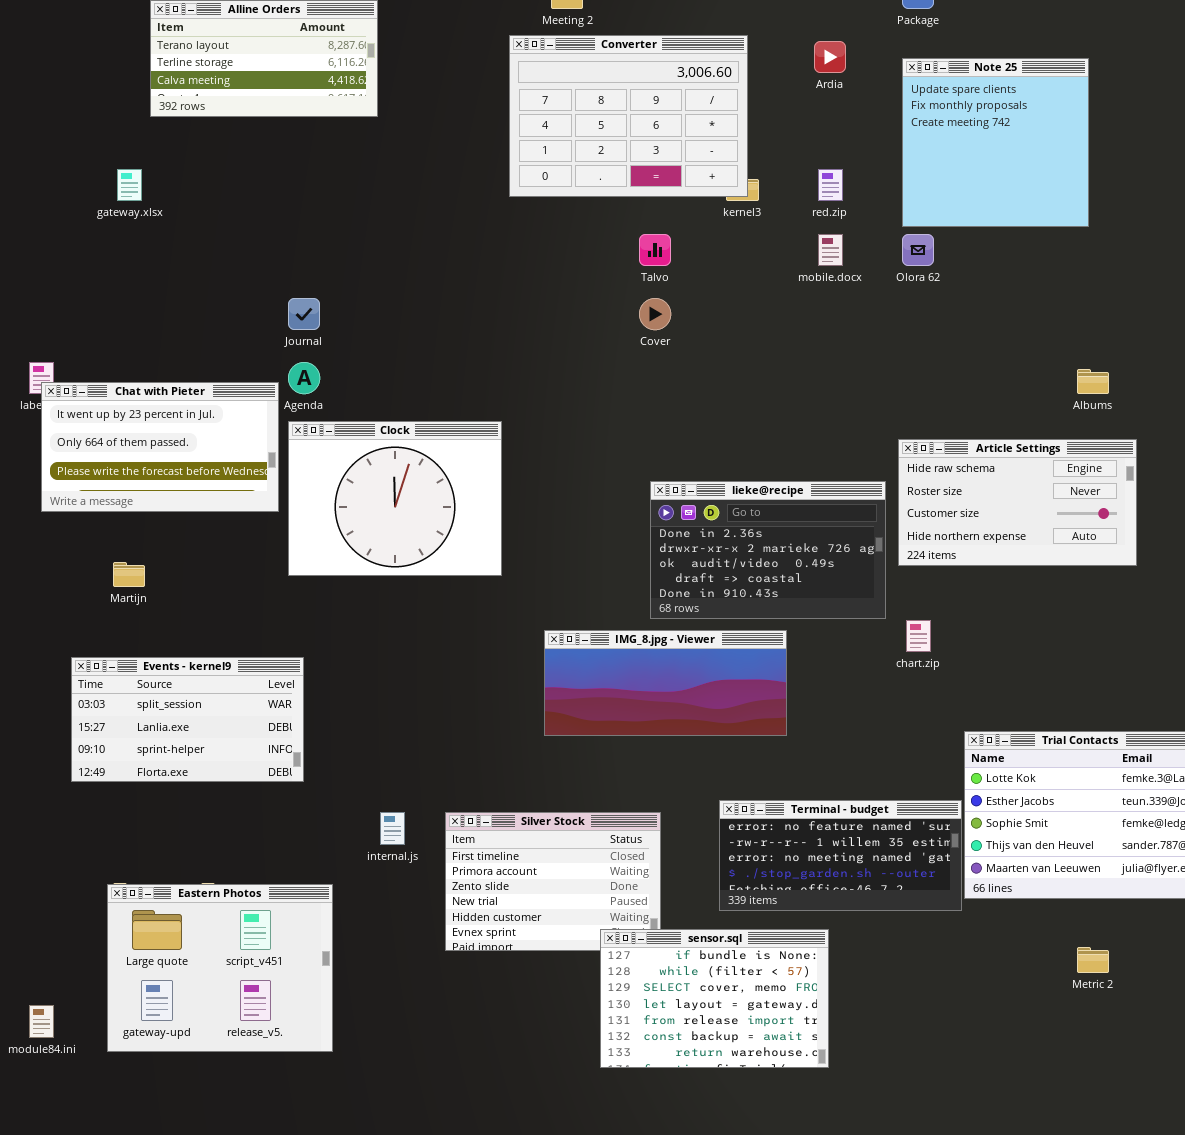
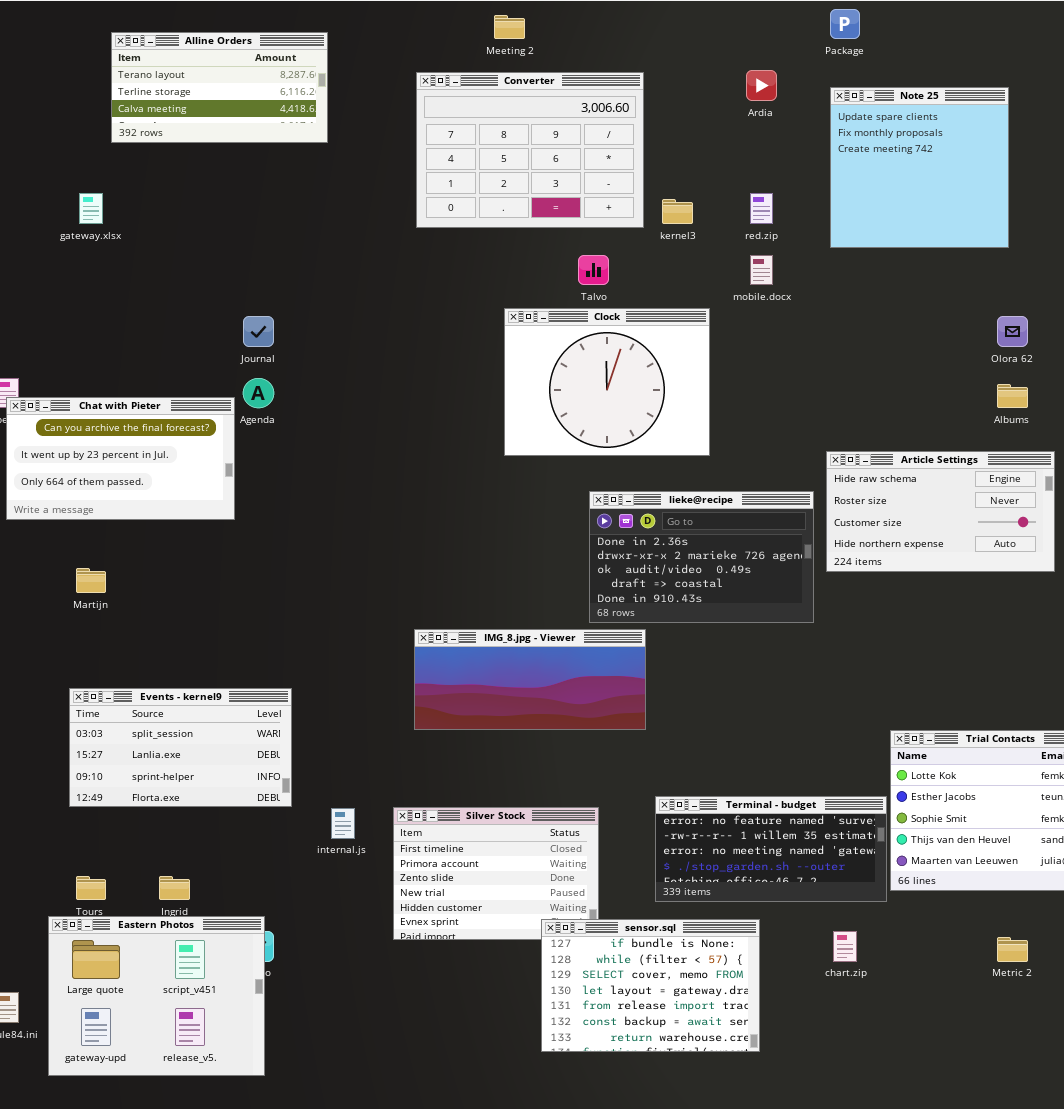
Converter: [509,35,748,197] -> [416,72,644,228], moved
Olora 62: [902,234,934,266] -> [997,316,1028,347], moved
Chat with Pieter: [41,382,279,512] -> [6,397,235,520], scrolled up 1 row
Clock: [288,421,502,576] -> [504,308,710,456], moved
chart.zip: [906,620,931,652] -> [833,931,857,962], moved
IMG_8.jpg - Viewer: [544,630,787,736] -> [414,629,646,730], moved
Events - kernel9: [71,657,304,782] -> [69,688,292,807], moved
Eastern Photos: [107,884,333,1052] -> [48,916,265,1076], moved

